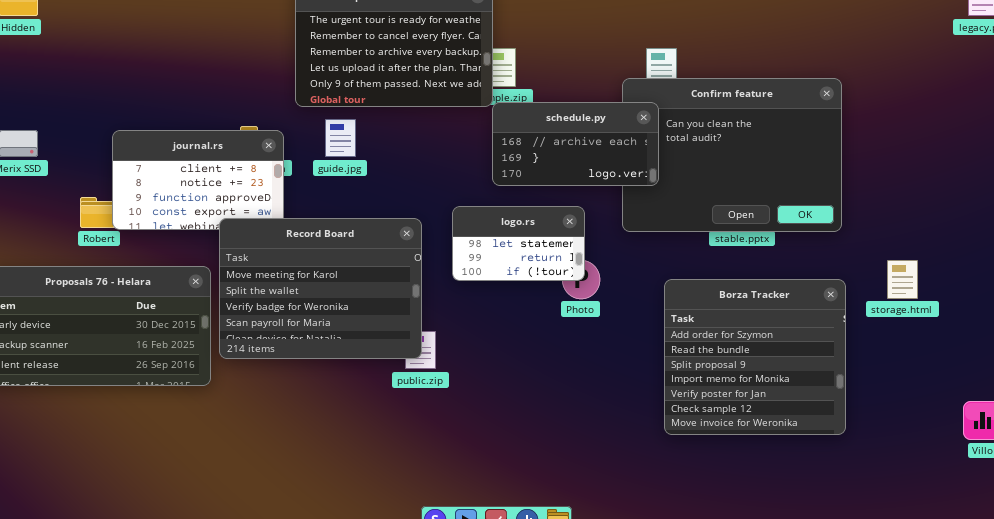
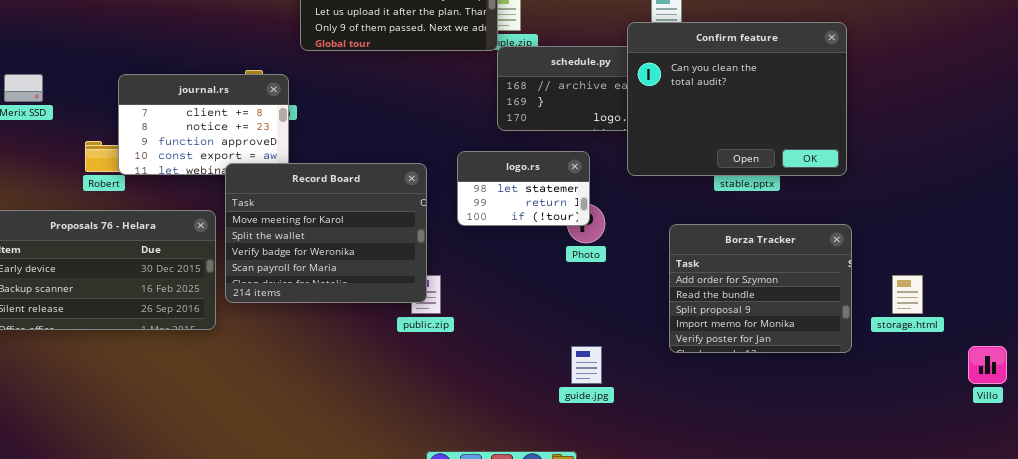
Confirm feature: [622,78,842,232] -> [627,22,847,176], raised
guide.jpg: [325,119,356,157] -> [571,346,602,384], moved
storage.html: [887,260,918,299] -> [892,275,923,314], moved
Borza Tracker: [664,279,846,435] -> [669,224,852,353], resized

